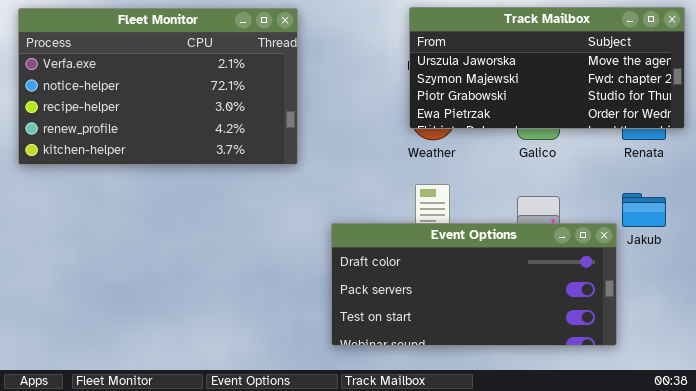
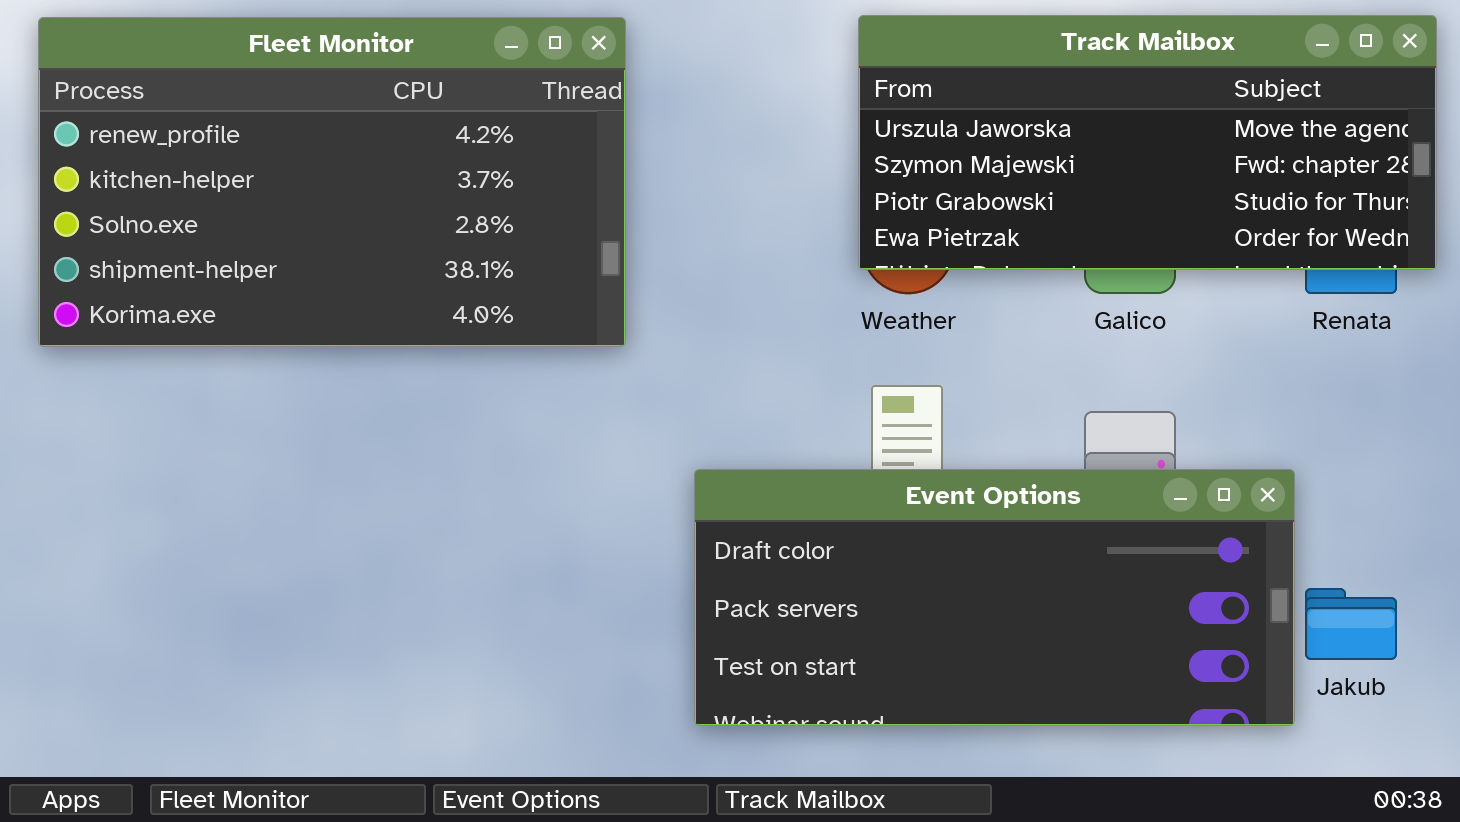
Fleet Monitor: [18,8,298,165] -> [38,17,626,347], scrolled down 3 rows
Jakub: [622,193,666,227] -> [1305,588,1397,660], moved

